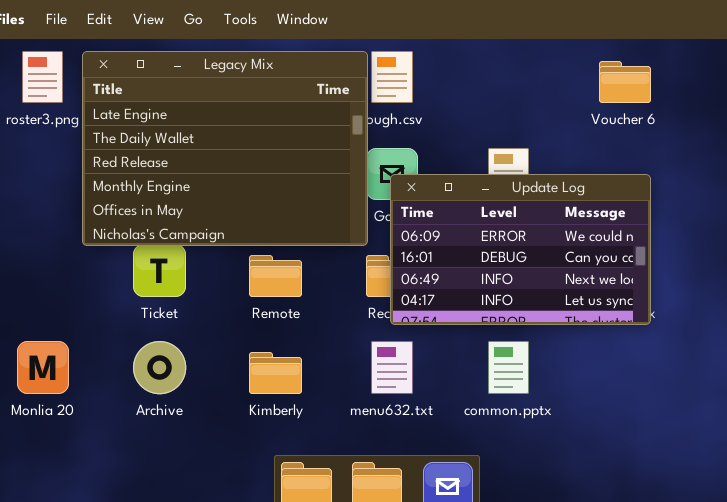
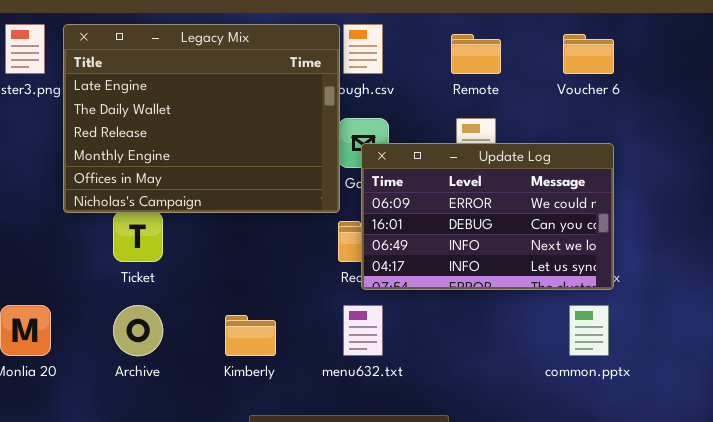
Remote: [249,255,302,297] -> [451,34,501,74], moved
common.pptx: [488,341,529,394] -> [569,305,609,356], moved

